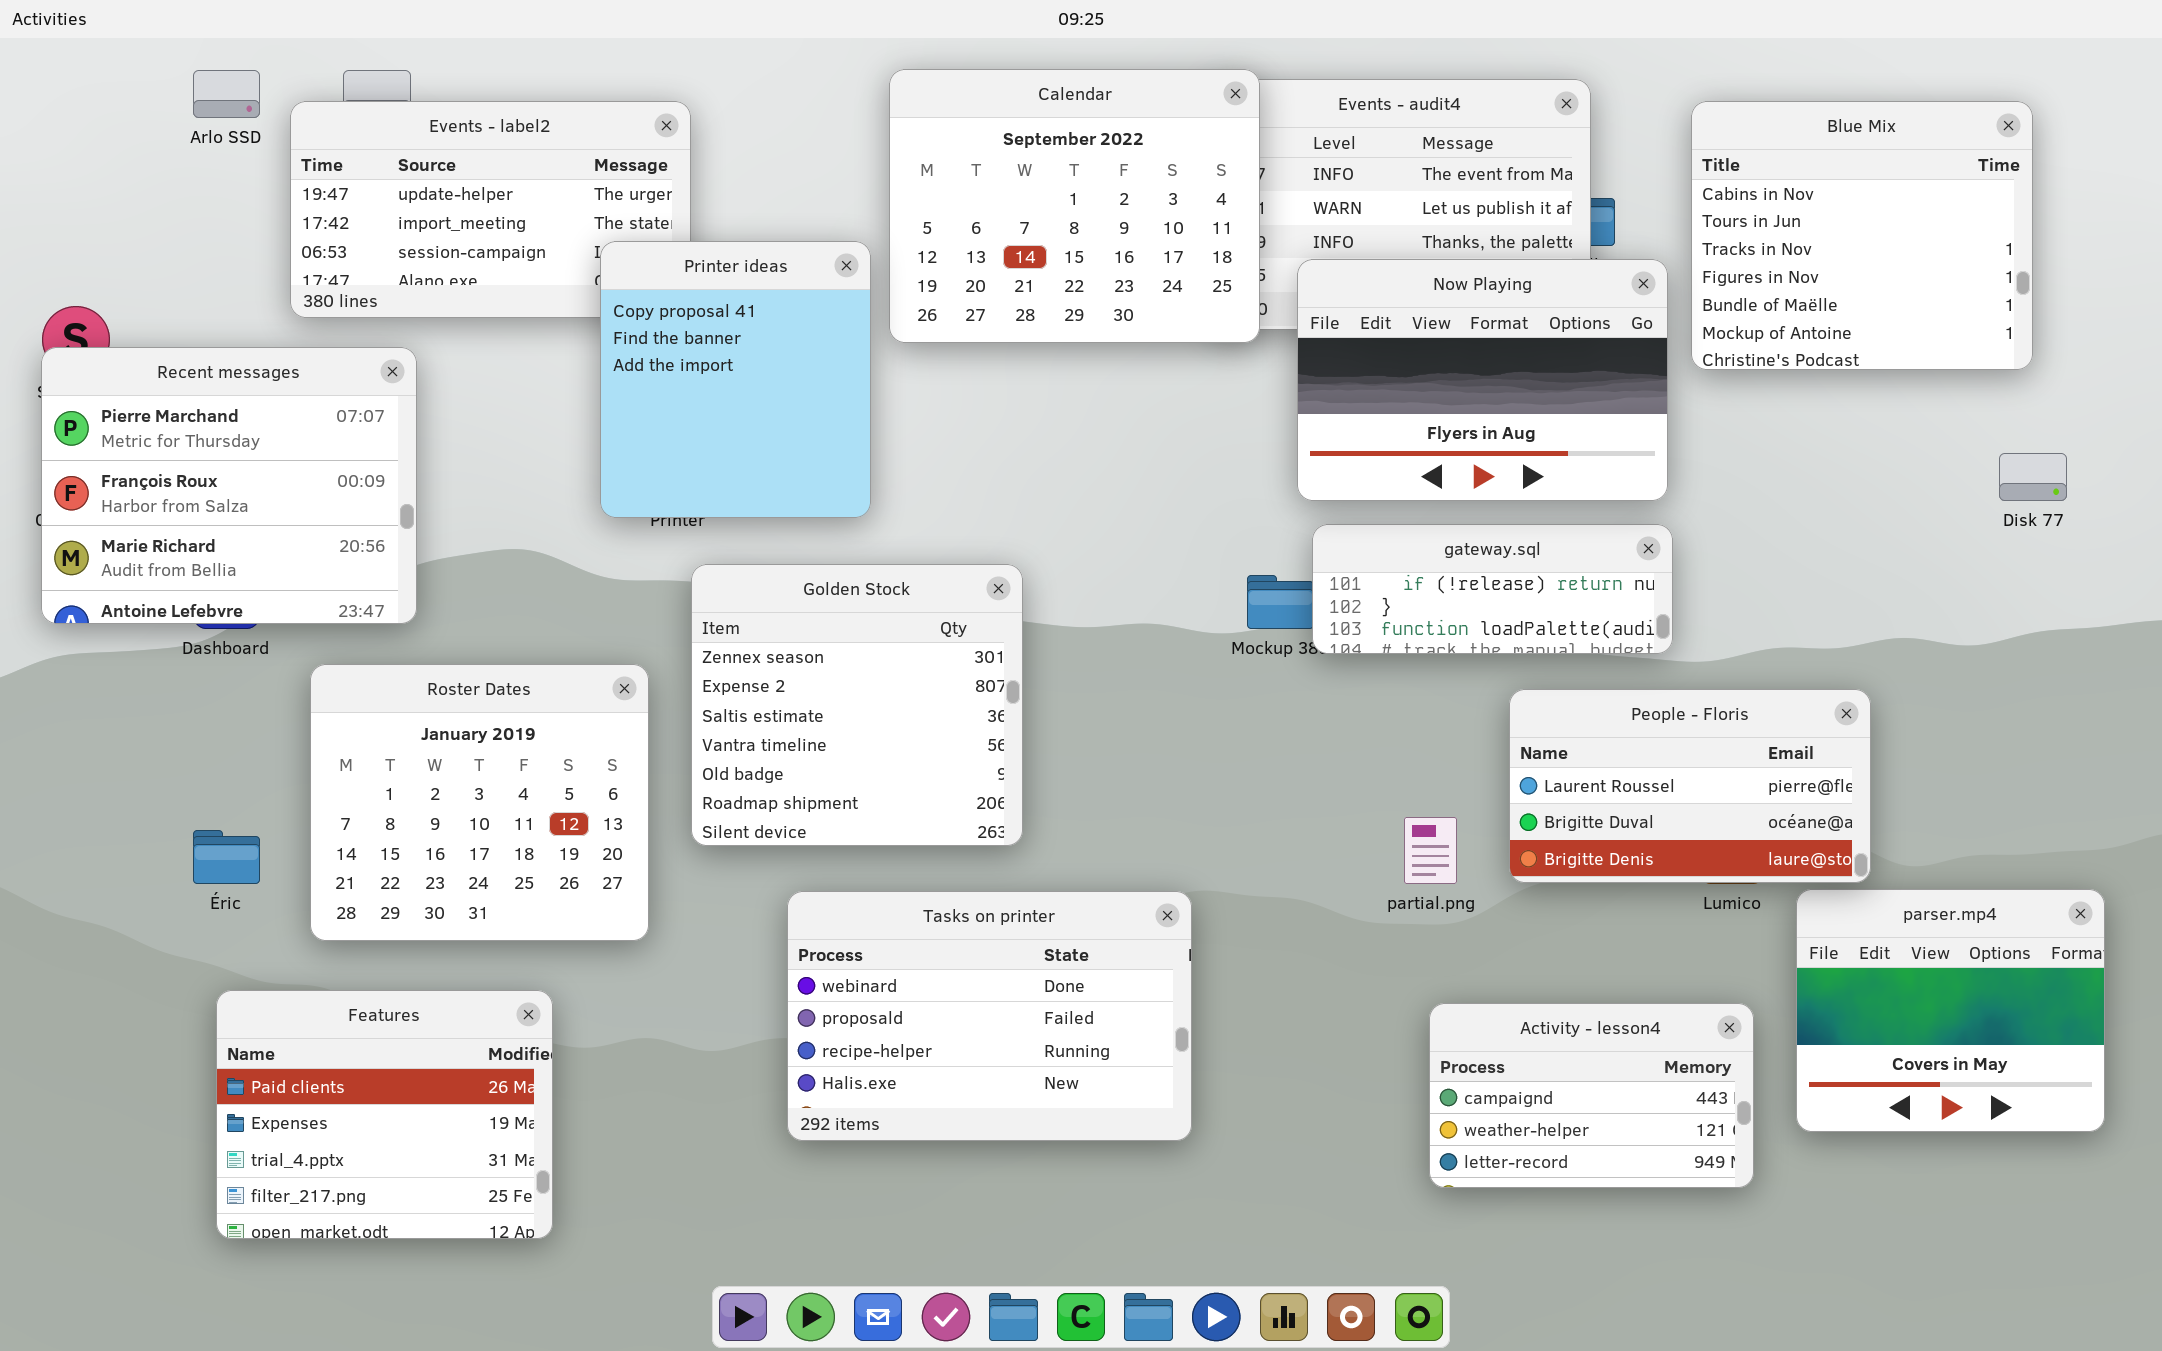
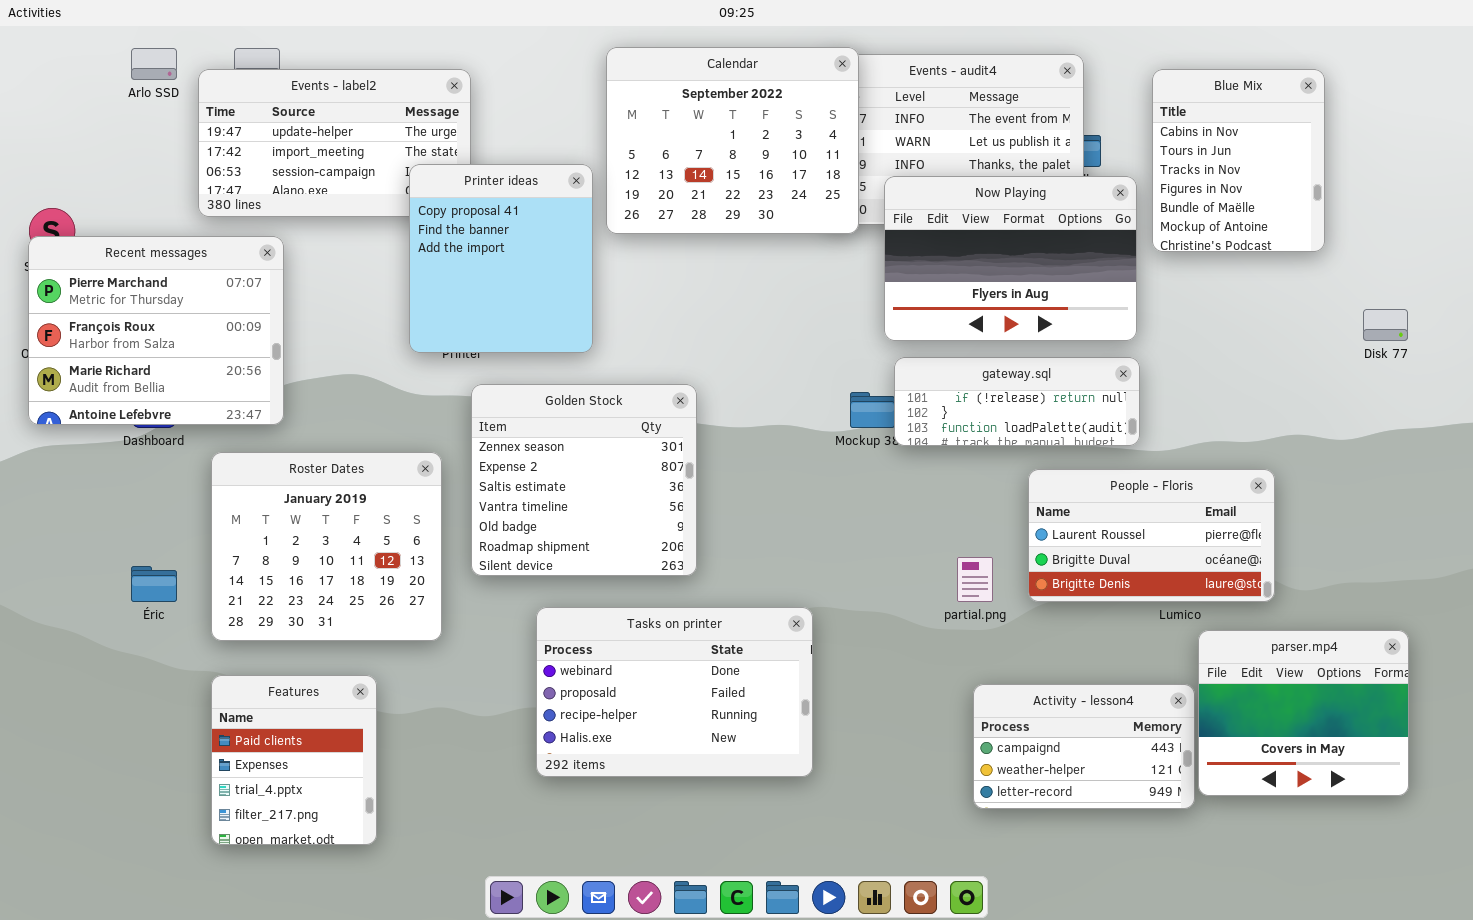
Blue Mix: [1691,101,2033,370] -> [1152,69,1325,252], resized
parser.mp4: [1796,889,2105,1132] -> [1198,630,1409,796], moved
Features: [216,990,553,1239] -> [211,675,377,845], resized

